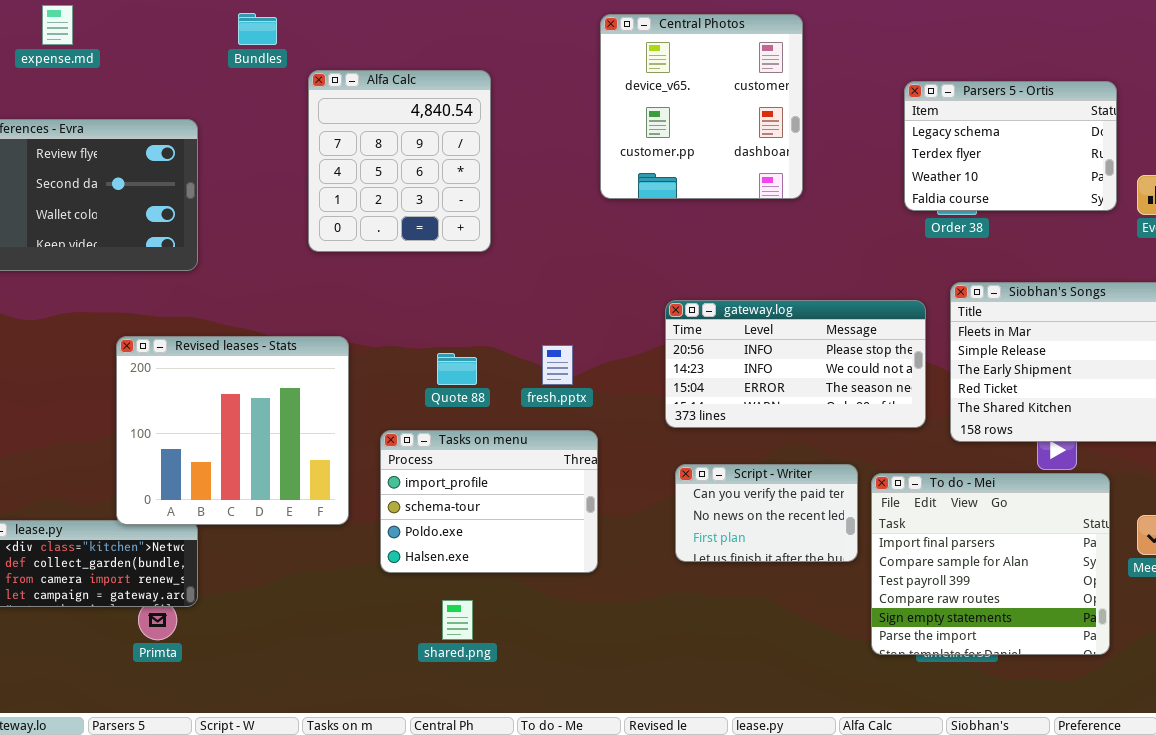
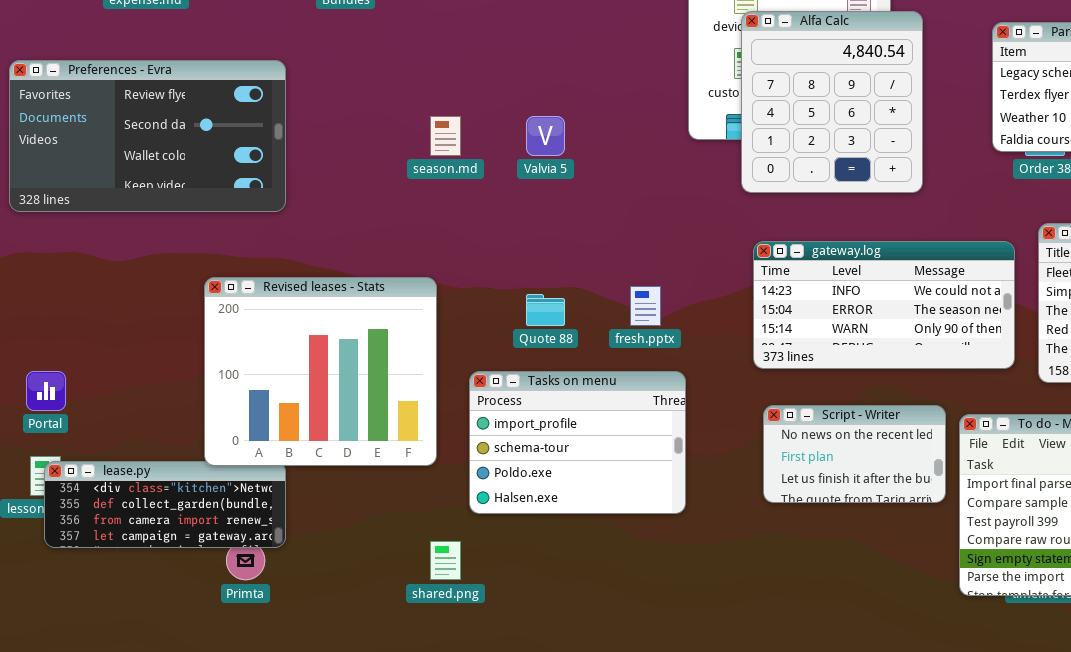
Alfa Calc: [308,70,491,252] -> [741,11,923,193], moved
gateway.log: [665,300,926,428] -> [753,241,1015,369], scrolled down 1 row
Script - Writer: [675,464,858,562] -> [763,405,946,503], scrolled down 1 row
shared.png: [442,600,473,640] -> [430,541,461,580], moved

